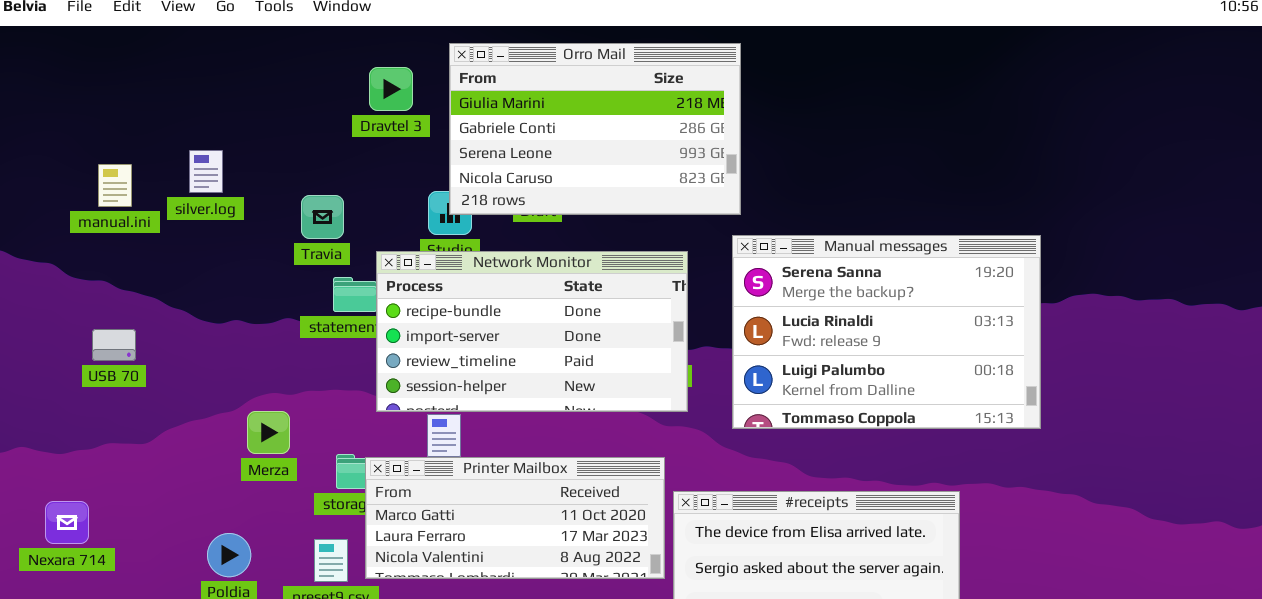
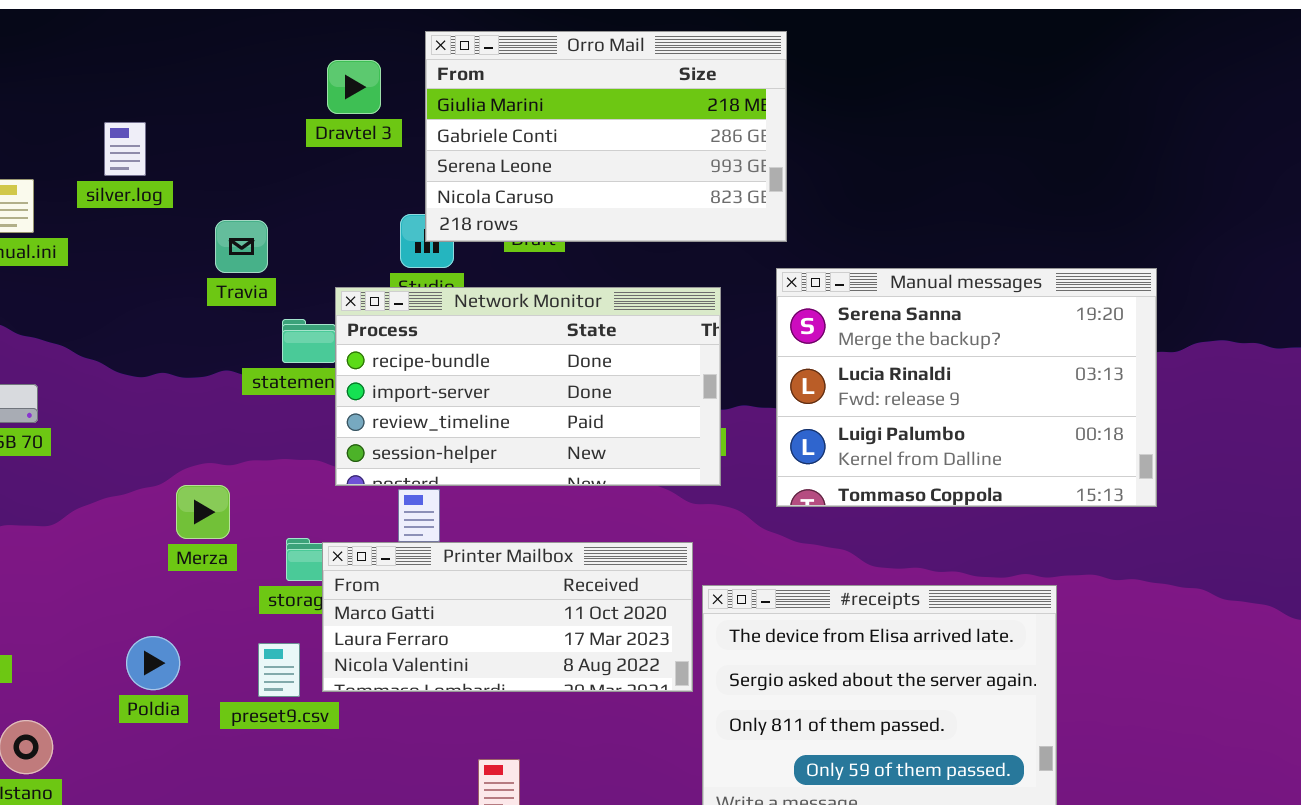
silver.log: [189,150,223,193] -> [104,122,146,176], moved
Travia: [301,195,344,239] -> [215,220,268,273], moved

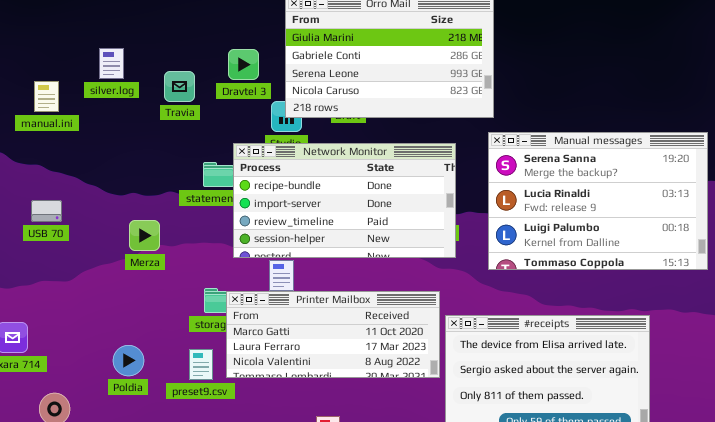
Dravtel 3: [327,60,381,114] -> [228,49,259,80], moved
Travia: [215,220,268,273] -> [164,71,195,102], moved
Merza: [176,485,230,539] -> [129,220,160,251], moved

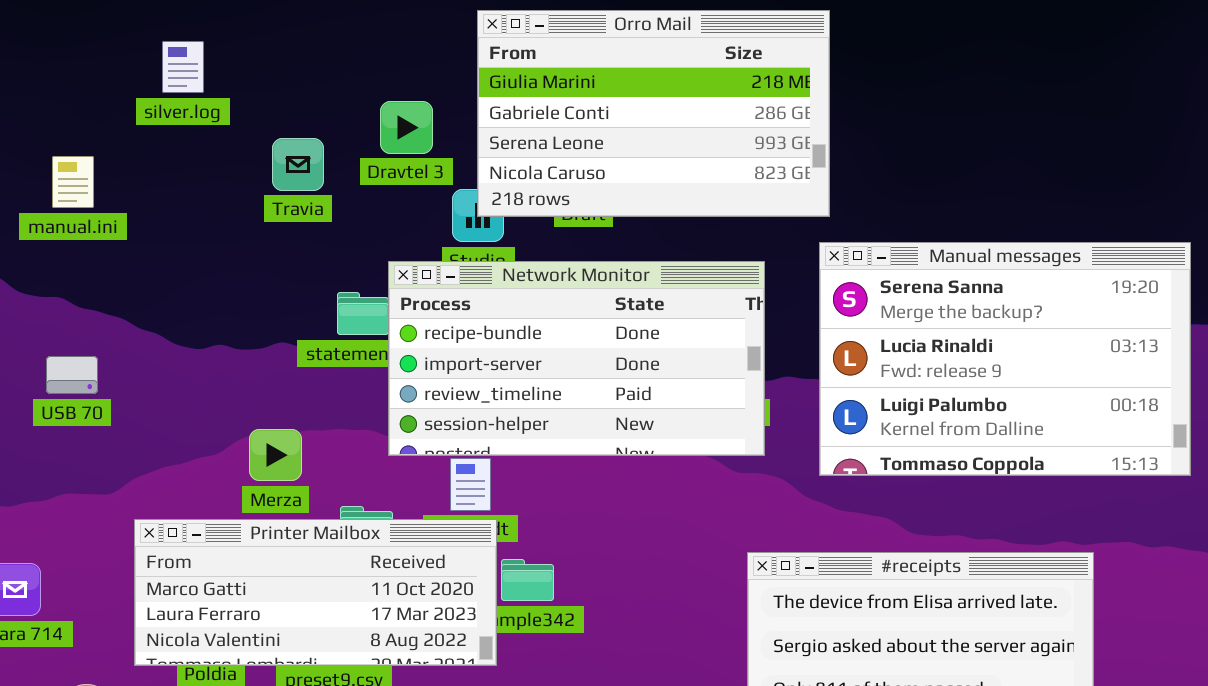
silver.log: [99,48,124,79] -> [162,41,204,93], moved
Merza: [129,220,160,251] -> [249,429,302,481], moved
Printer Mailbox: [226,291,440,378] -> [134,519,497,666], moved

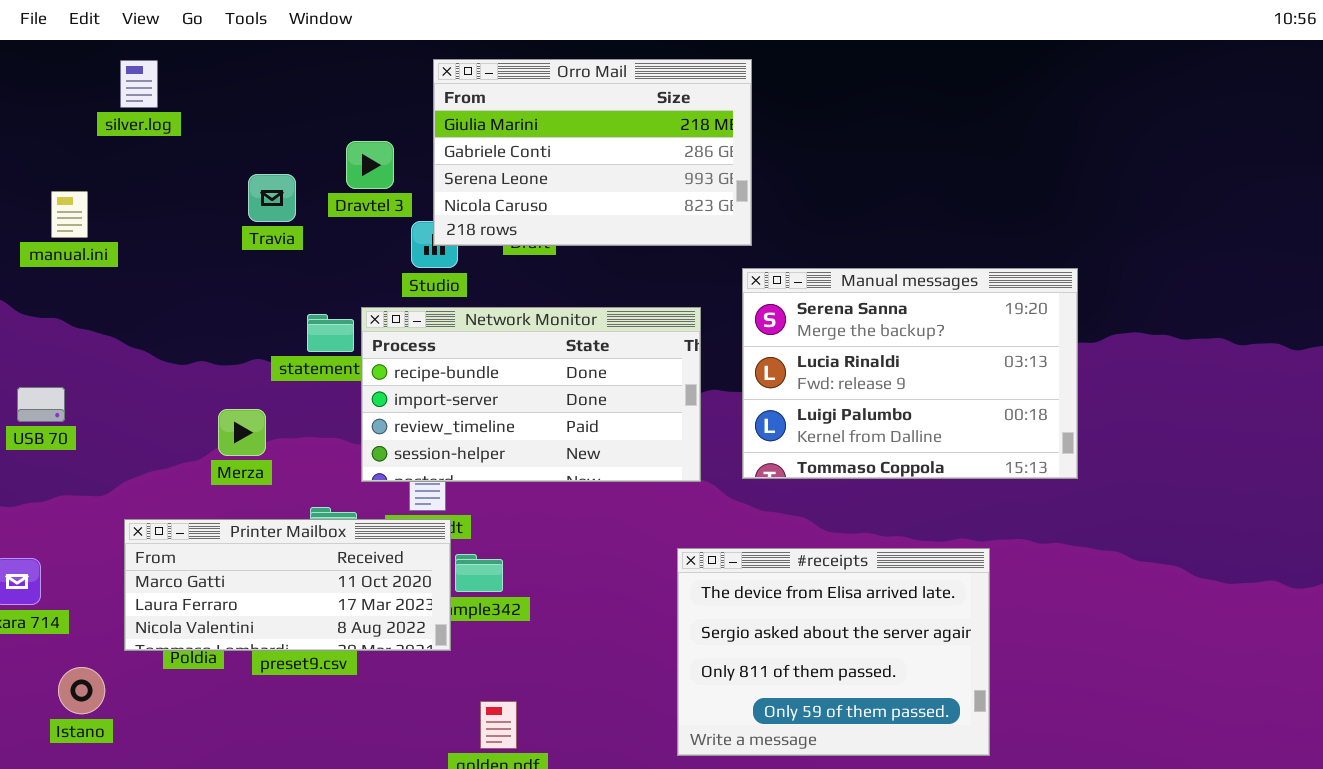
silver.log: [162,41,204,93] -> [120,60,158,108], moved
Network Monitor: [388,261,765,456] -> [361,307,701,482], moved
USB 70: [46,356,98,394] -> [17,387,65,422], moved
Merza: [249,429,302,481] -> [218,409,266,456], moved

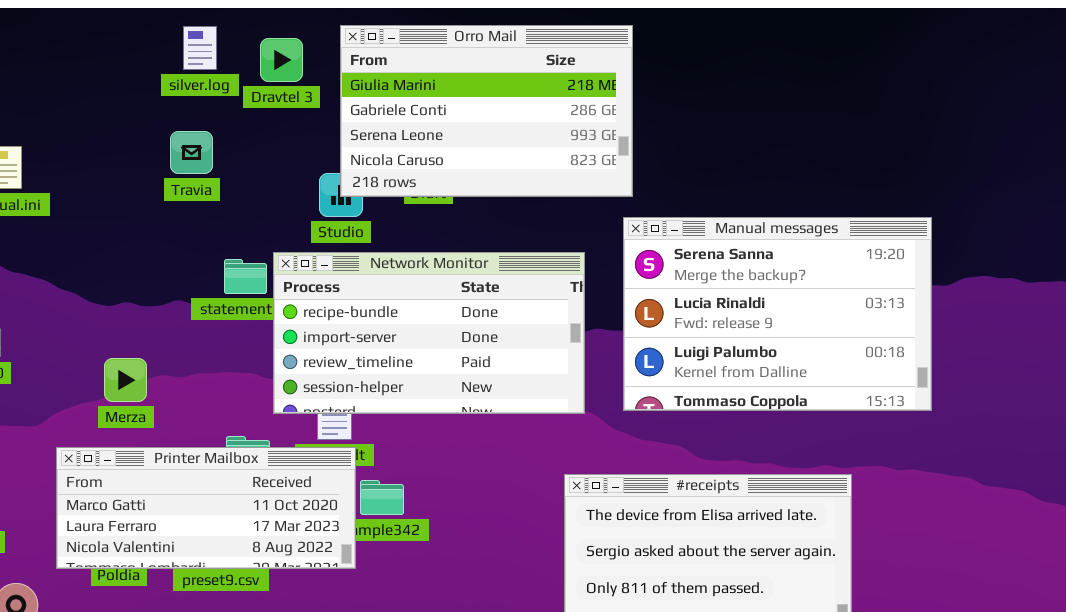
silver.log: [120,60,158,108] -> [183,26,217,70], moved
Dravtel 3: [346,141,394,189] -> [260,38,303,82], moved
Merza: [218,409,266,456] -> [104,358,147,402], moved

